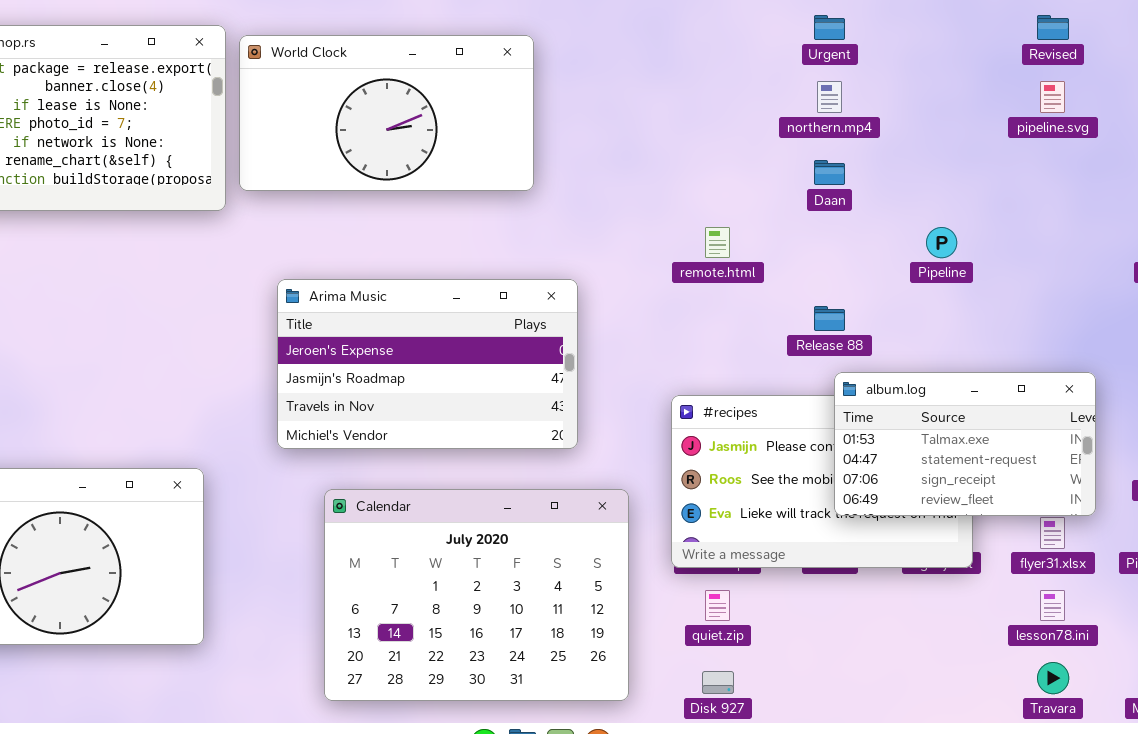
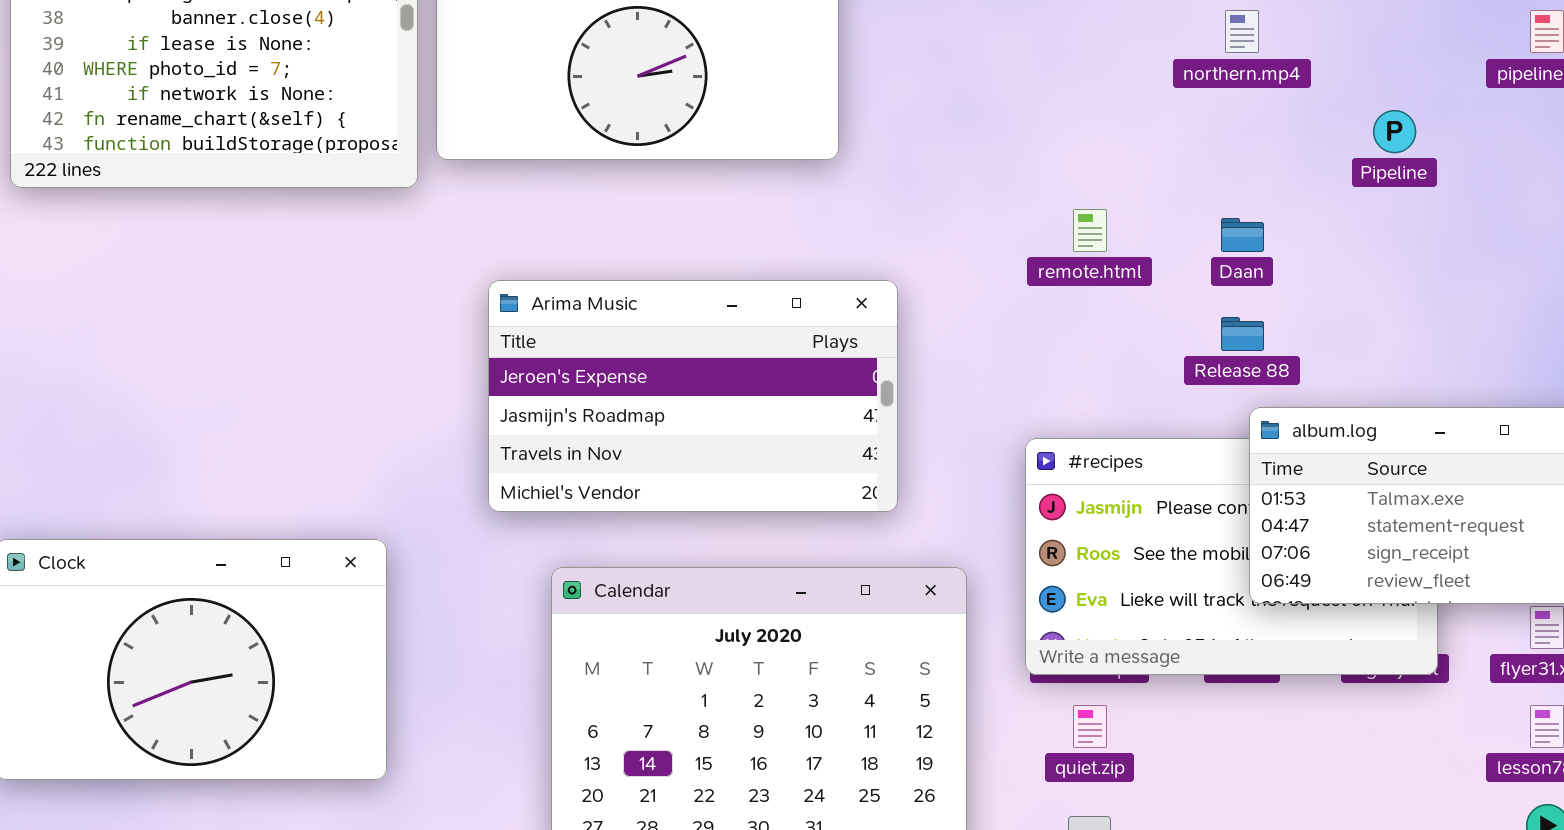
Daan: [814,160,845,185] -> [1221,218,1264,252], moved
Pipeline: [926,227,957,258] -> [1373,110,1416,153], moved

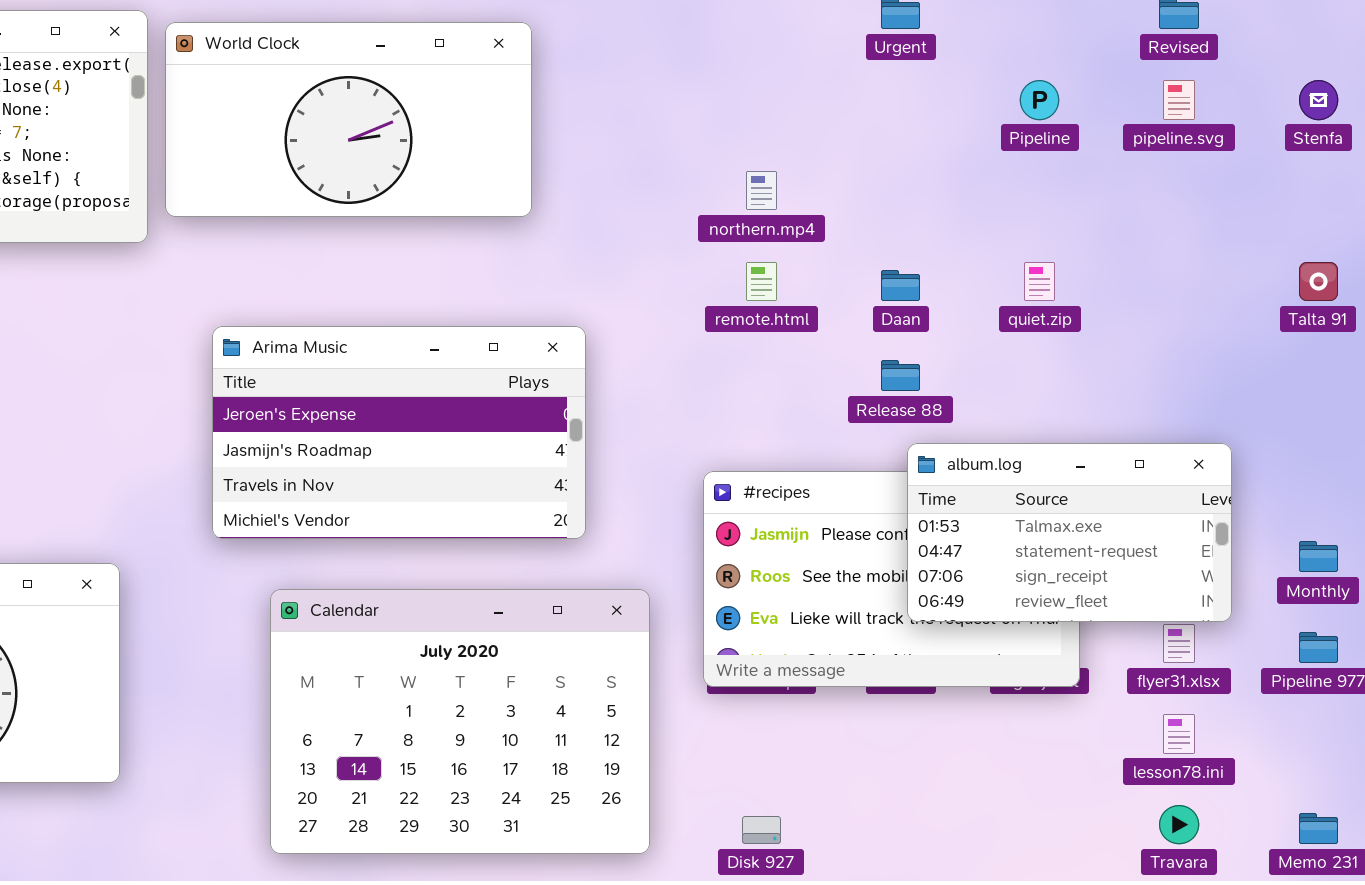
northern.mp4: [1225,10,1259,53] -> [746,171,777,210], moved
Pipeline: [1373,110,1416,153] -> [1020,80,1059,120], moved
quiet.zip: [1073,705,1107,748] -> [1024,262,1055,301], moved

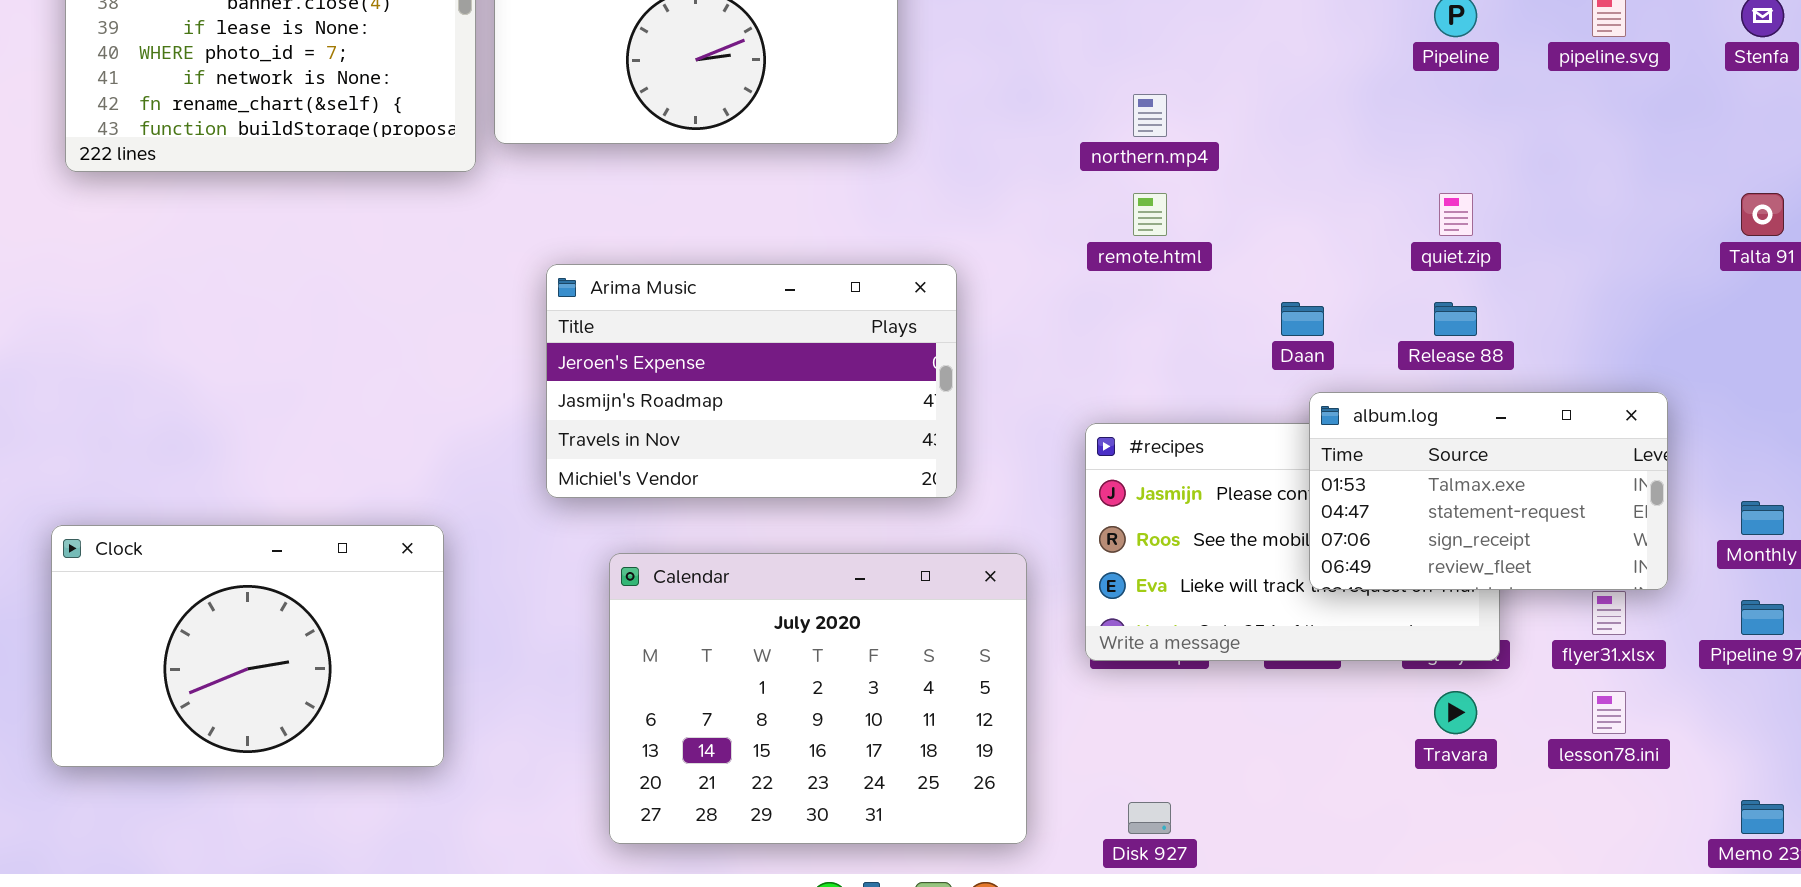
Daan: [881,270,920,301] -> [1281,302,1324,336], moved
Release 88: [881,360,920,391] -> [1434,302,1477,336], moved
Travara: [1159,805,1199,844] -> [1434,691,1477,734], moved

